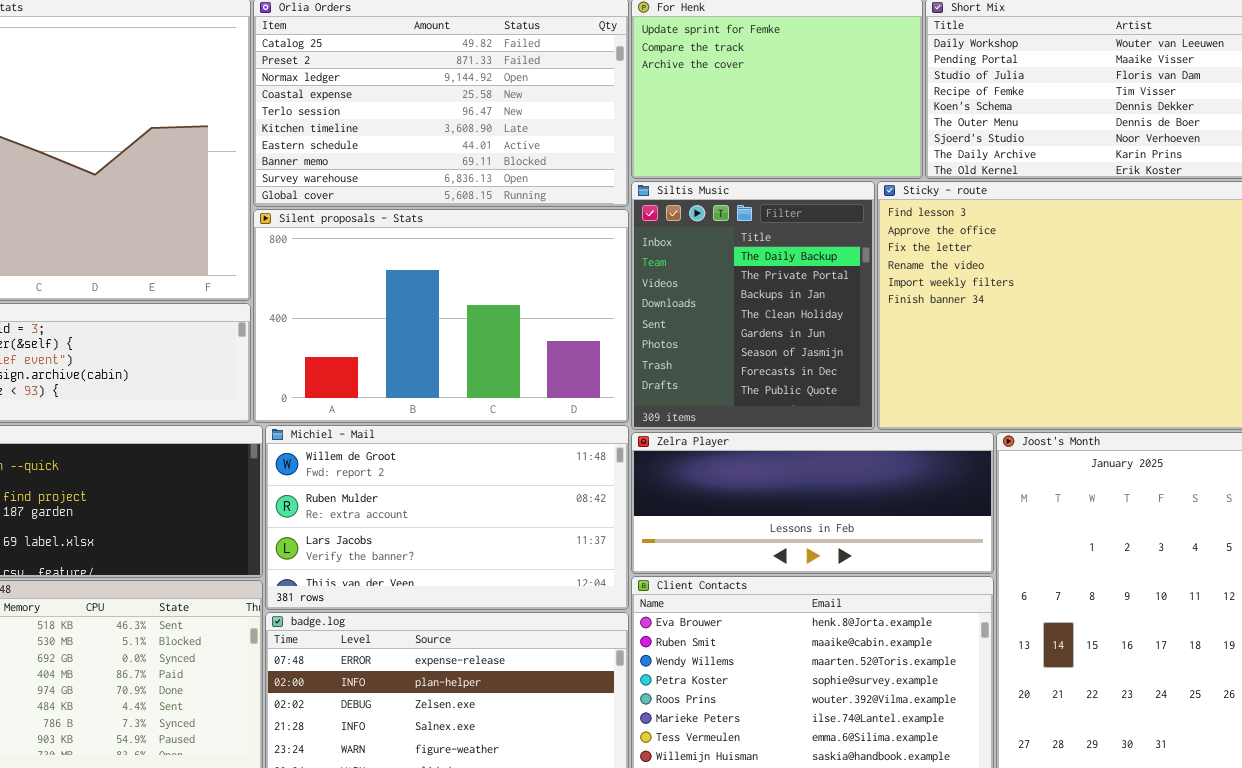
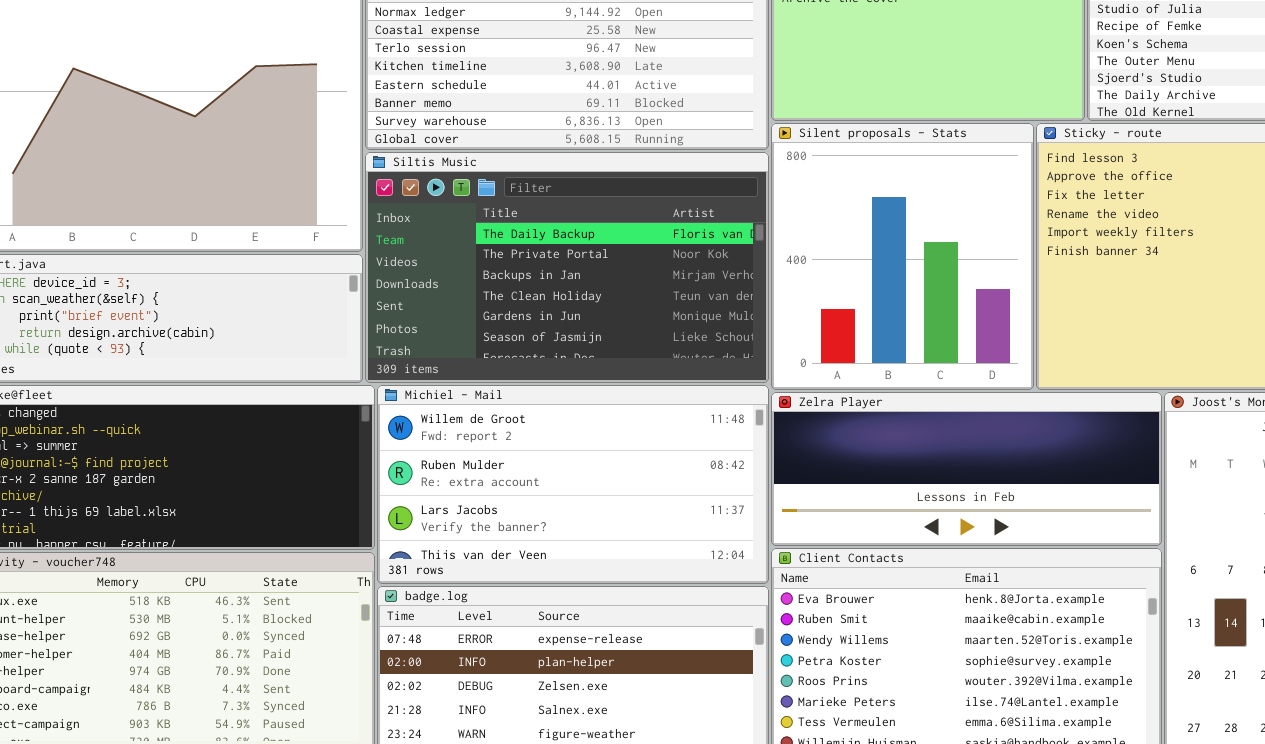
Siltis Music: [631,181,875,430] -> [365,152,769,383], moved, resized
Silent proposals - Stats: [253,209,629,423] -> [771,123,1034,390], moved, resized

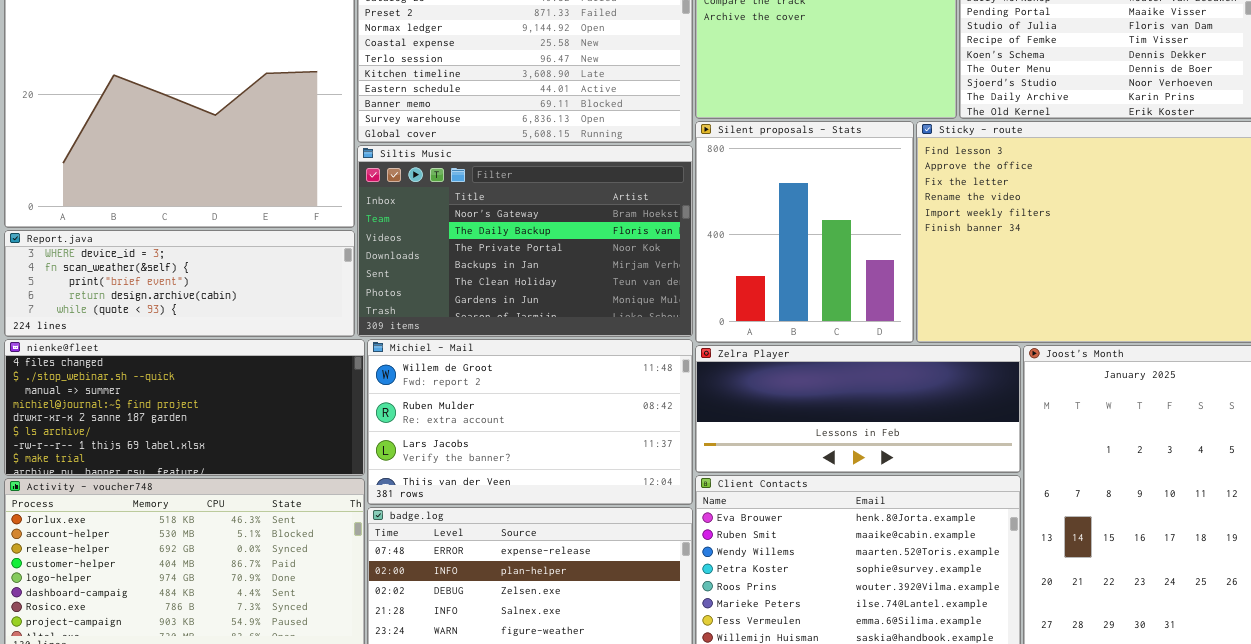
Siltis Music: [365,152,769,383] -> [357,145,693,337], scrolled up 1 row

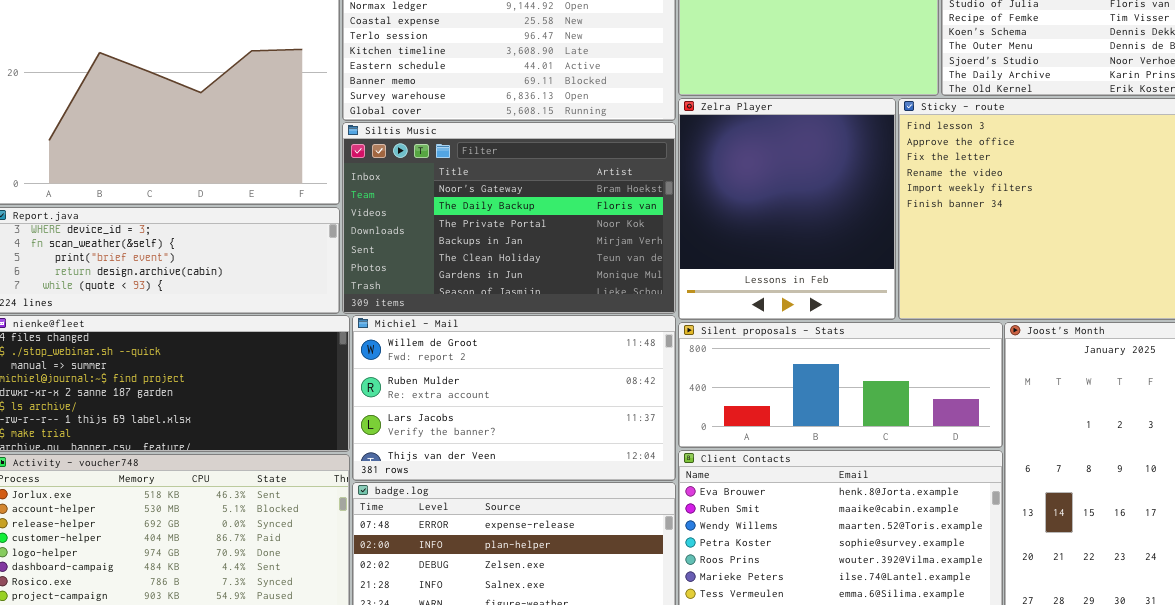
Silent proposals - Stats: [695,121,914,343] -> [678,322,1003,448], moved, resized
Zelra Player: [695,345,1021,473] -> [678,98,896,320], moved, resized

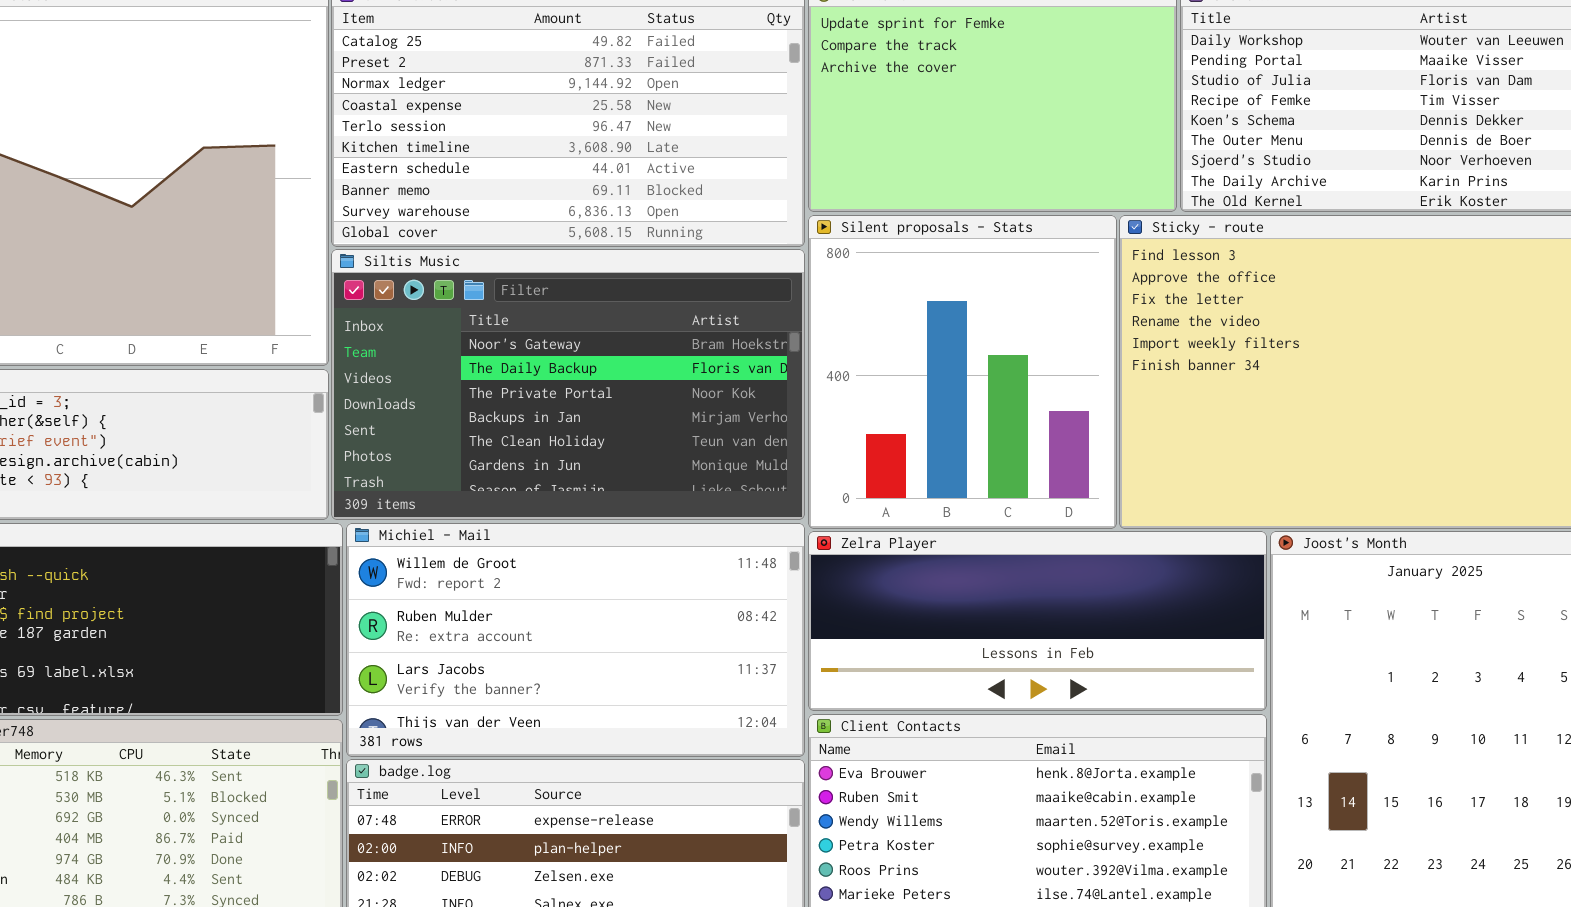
Zelra Player: [678,98,896,320] -> [808,531,1267,711], moved, resized
Silent proposals - Stats: [678,322,1003,448] -> [808,215,1117,529], moved, resized

